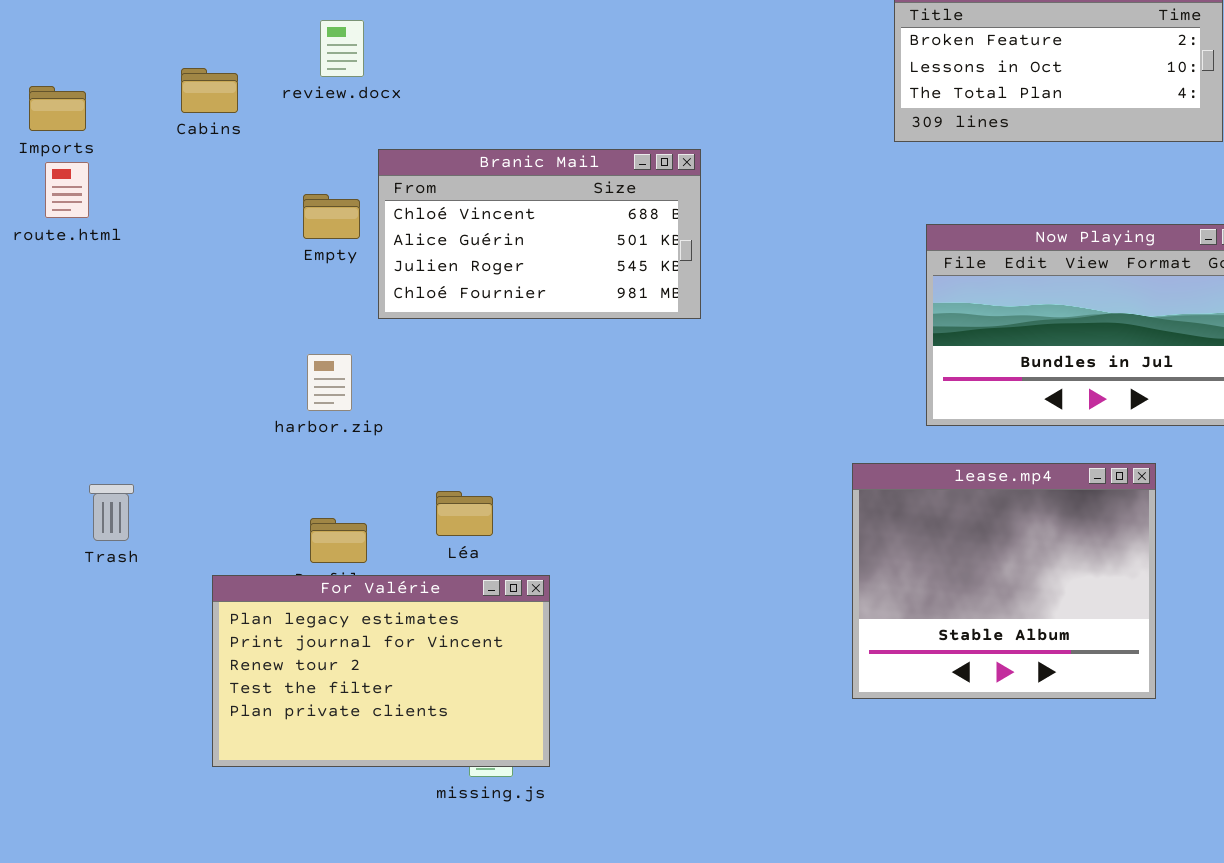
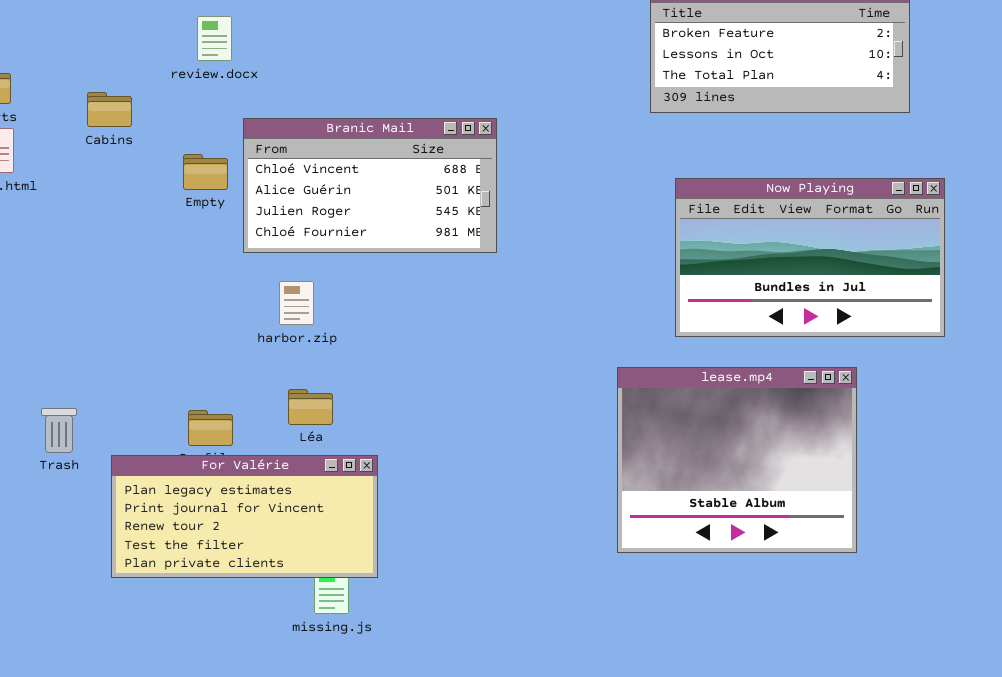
Cabins: [181,68,238,113] -> [87,92,132,127], moved
harbor.zip: [307,354,352,411] -> [279,281,314,325], moved
Trash: [89,484,134,541] -> [41,408,77,453], moved
For Valérie: [212,575,550,767] -> [111,455,378,578], resized

